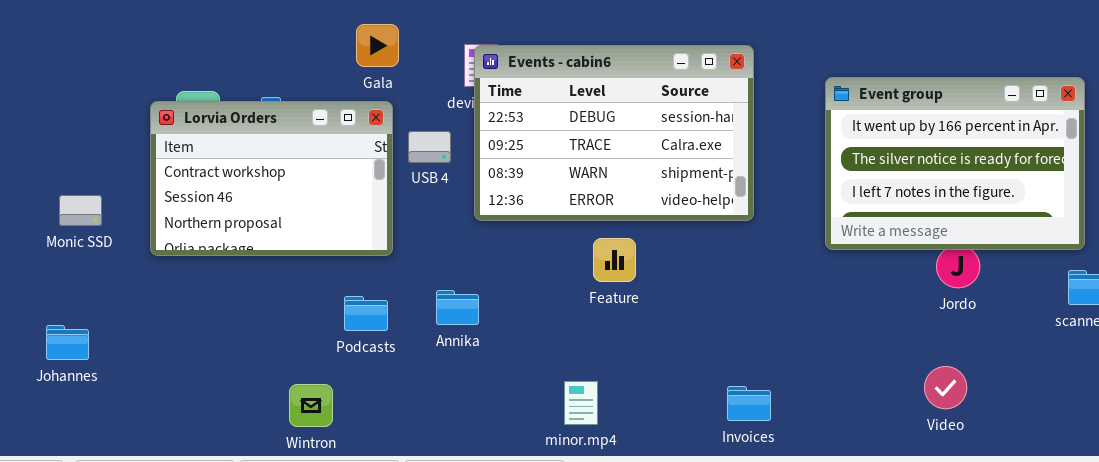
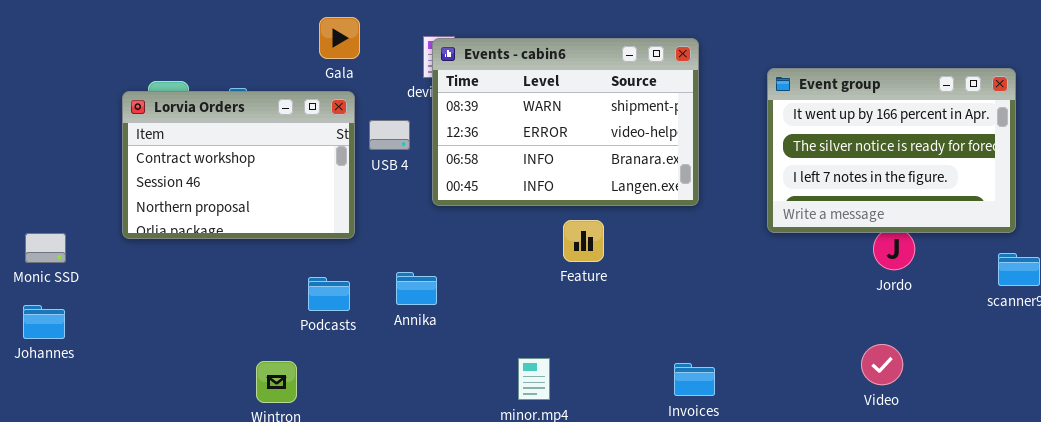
Events - cabin6: [474,45,754,221] -> [432,38,699,206], scrolled down 2 rows
Monic SSD: [59,195,102,226] -> [25,233,66,263], moved
Feature: [593,238,636,282] -> [563,220,604,262], moved

